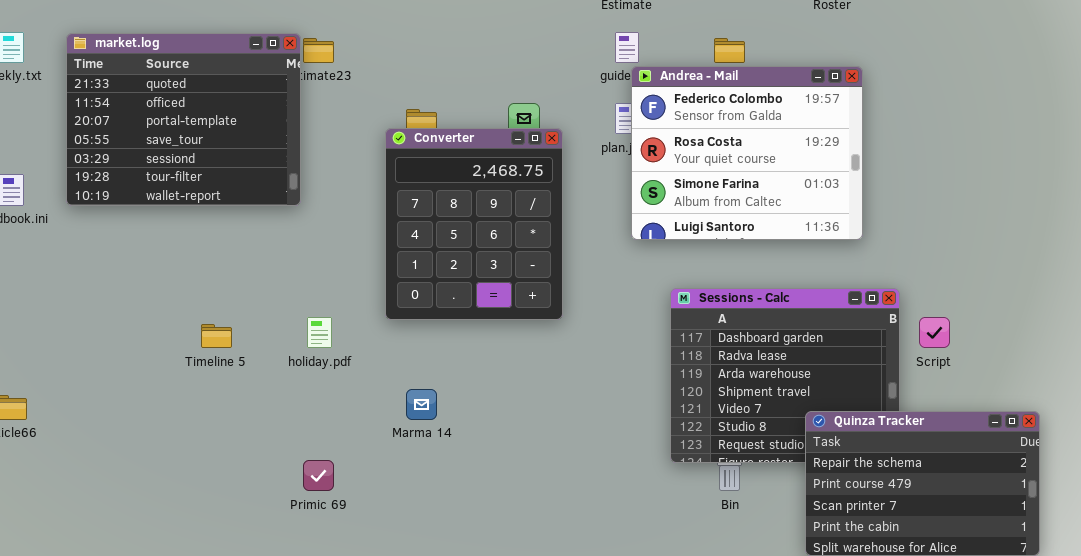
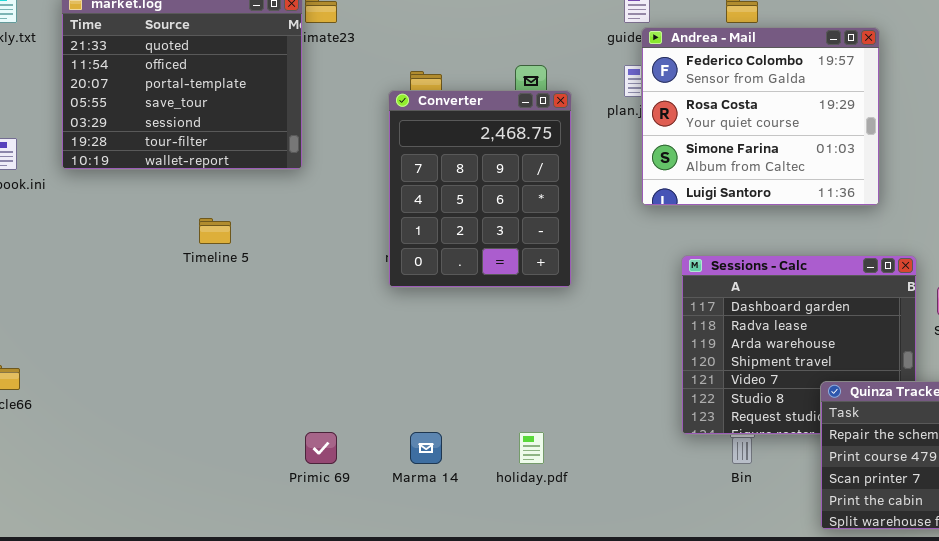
holiday.pdf: [307,317,332,348] -> [519,432,544,464], moved
Timeline 5: [201,324,232,348] -> [199,218,231,244], moved
Marma 14: [406,389,437,420] -> [410,432,442,464], moved

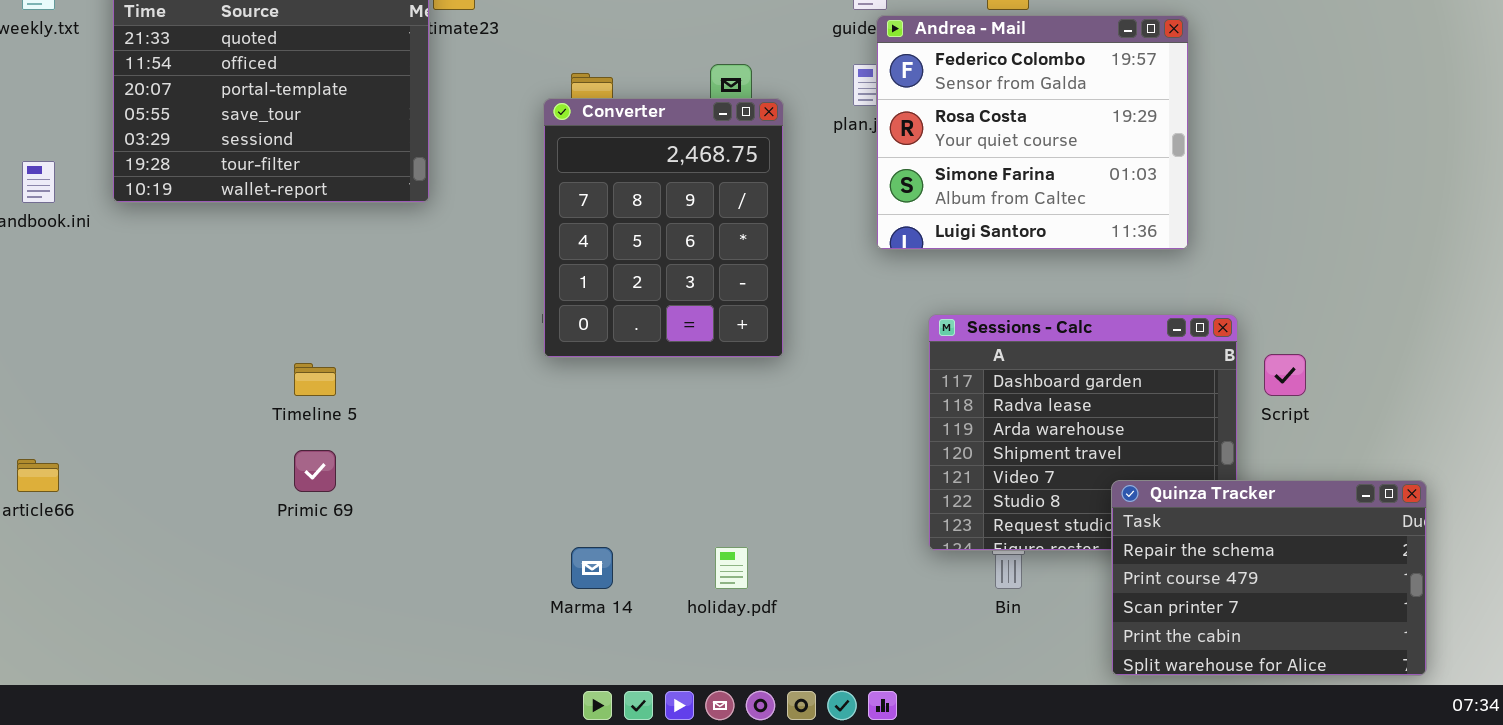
Timeline 5: [199,218,231,244] -> [294,363,336,396], moved
Primic 69: [305,432,337,464] -> [294,450,336,492], moved

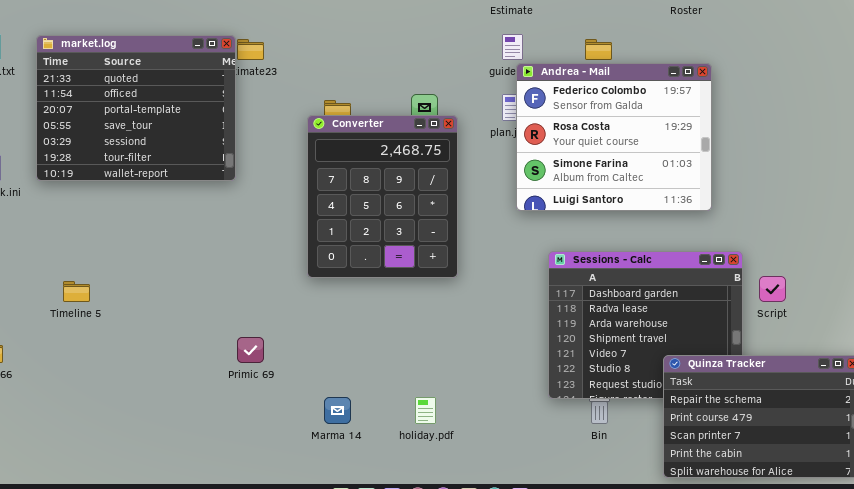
Timeline 5: [294,363,336,396] -> [63,281,90,302], moved
Primic 69: [294,450,336,492] -> [237,337,264,363], moved

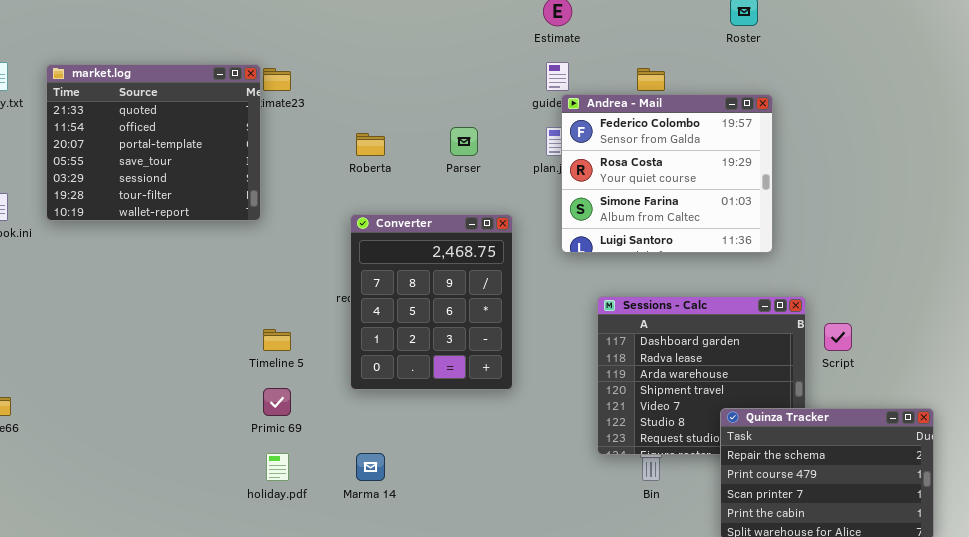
Converter: [307,115,458,278] -> [350,214,513,390], moved
Timeline 5: [63,281,90,302] -> [263,329,291,351], moved
holiday.pdf: [415,397,436,424] -> [266,453,289,481], moved

